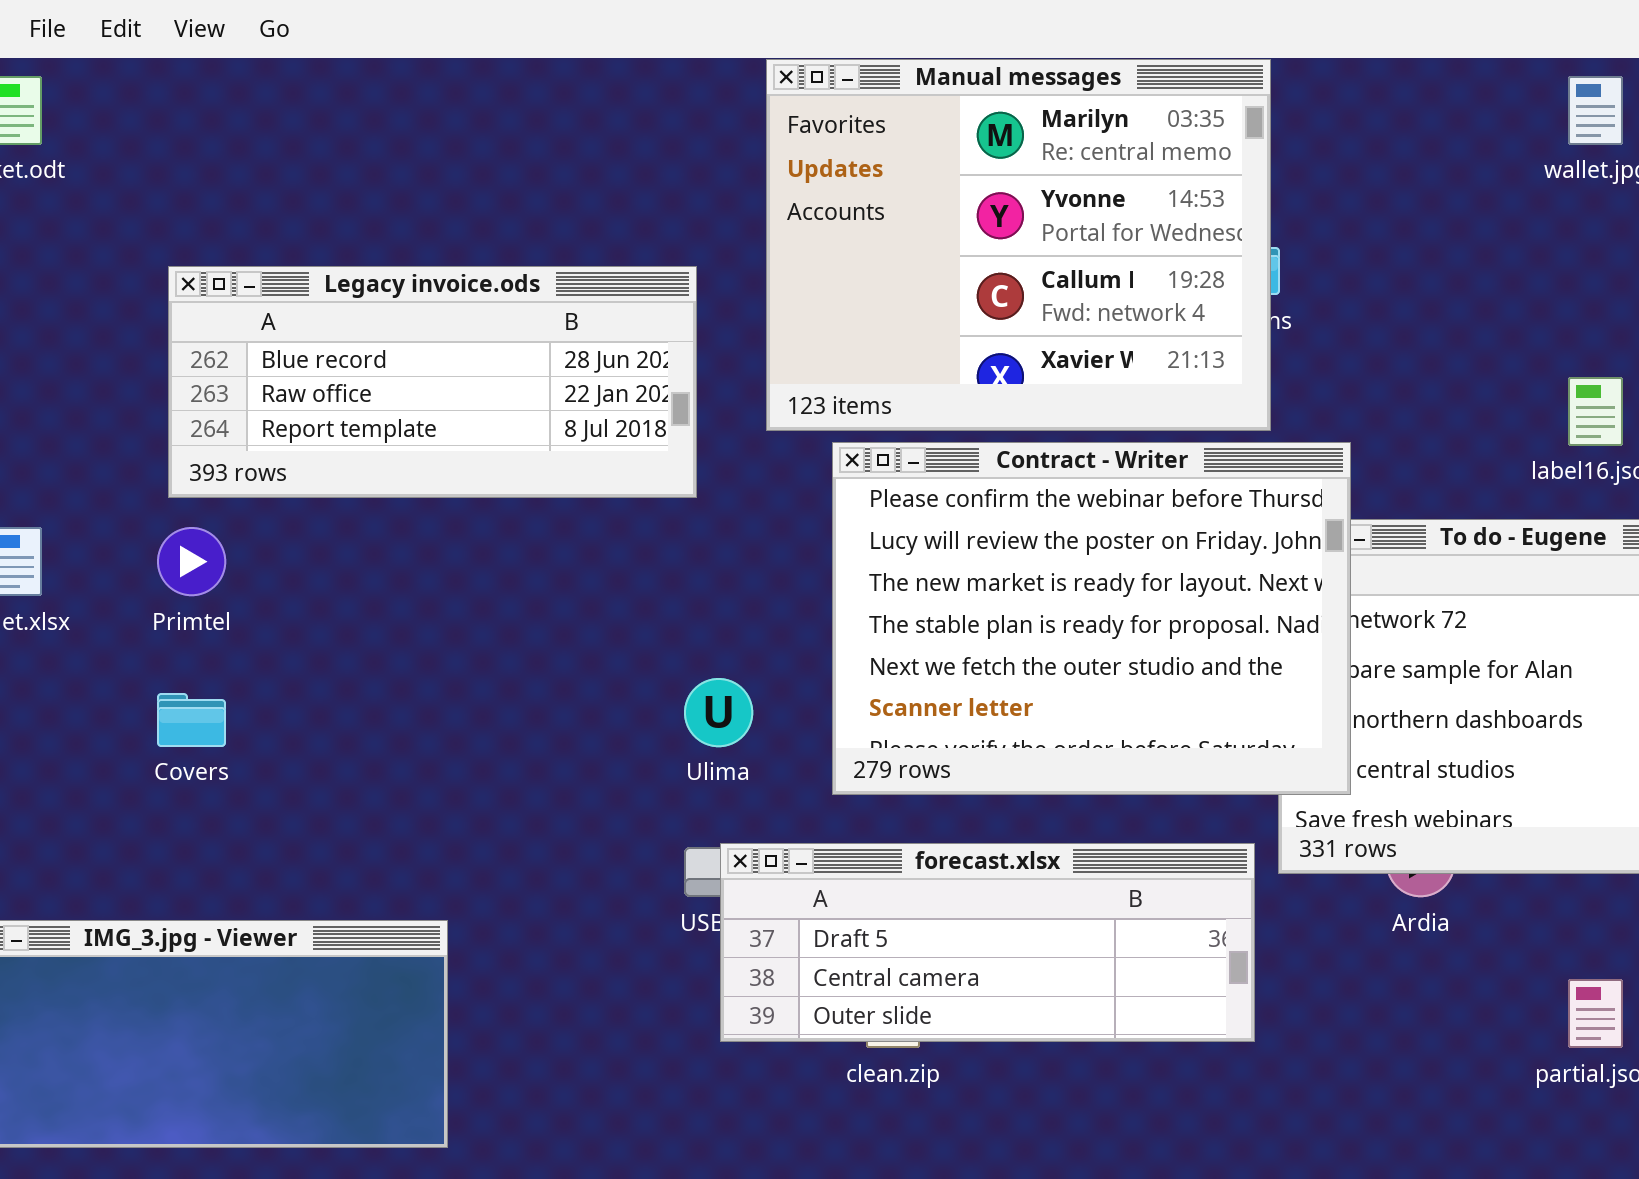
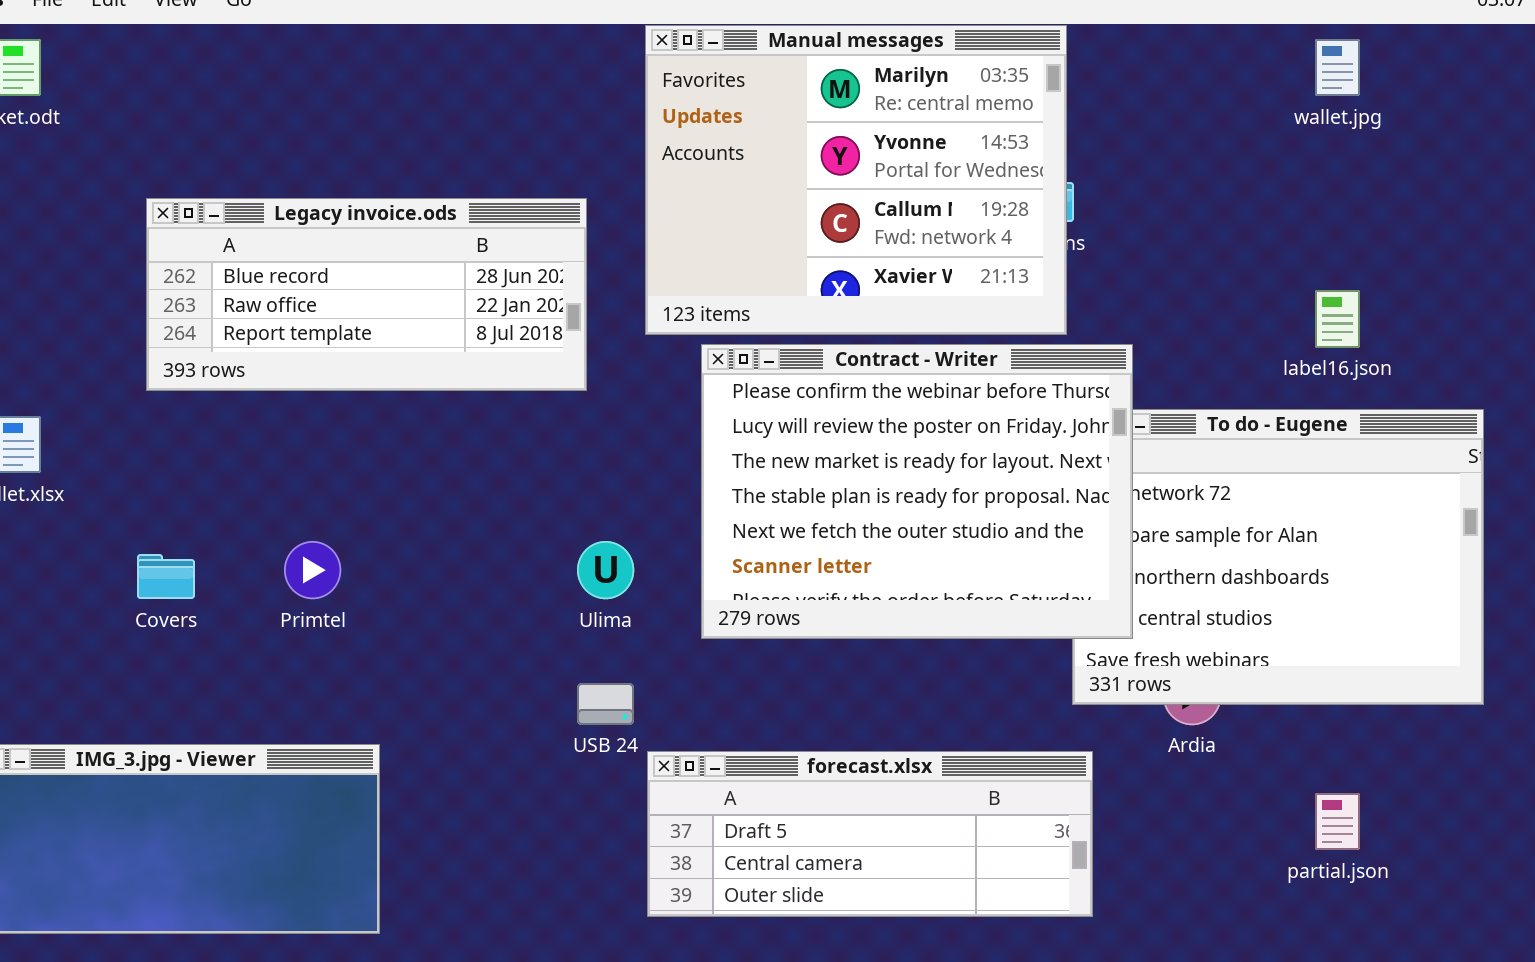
Primtel: [157,527,226,596] -> [284,541,341,599], moved
forecast.xlsx: [720,843,1255,1042] -> [647,751,1093,917], moved

